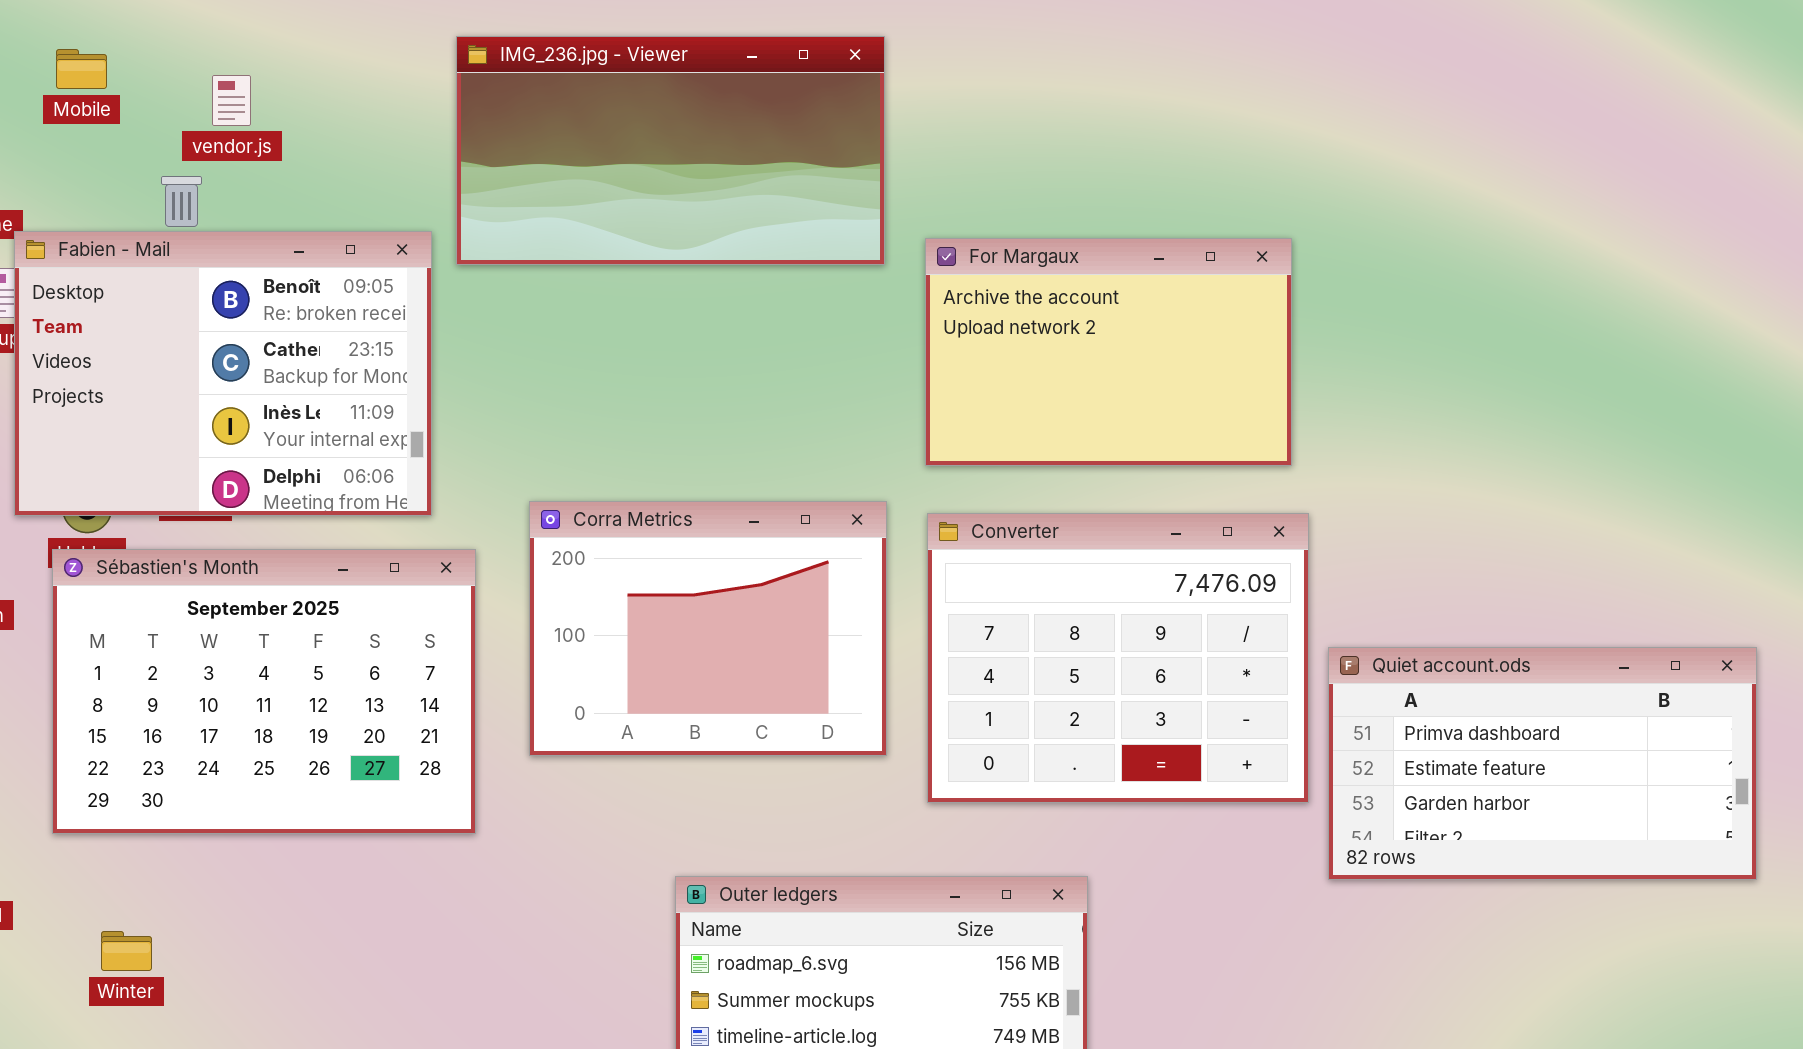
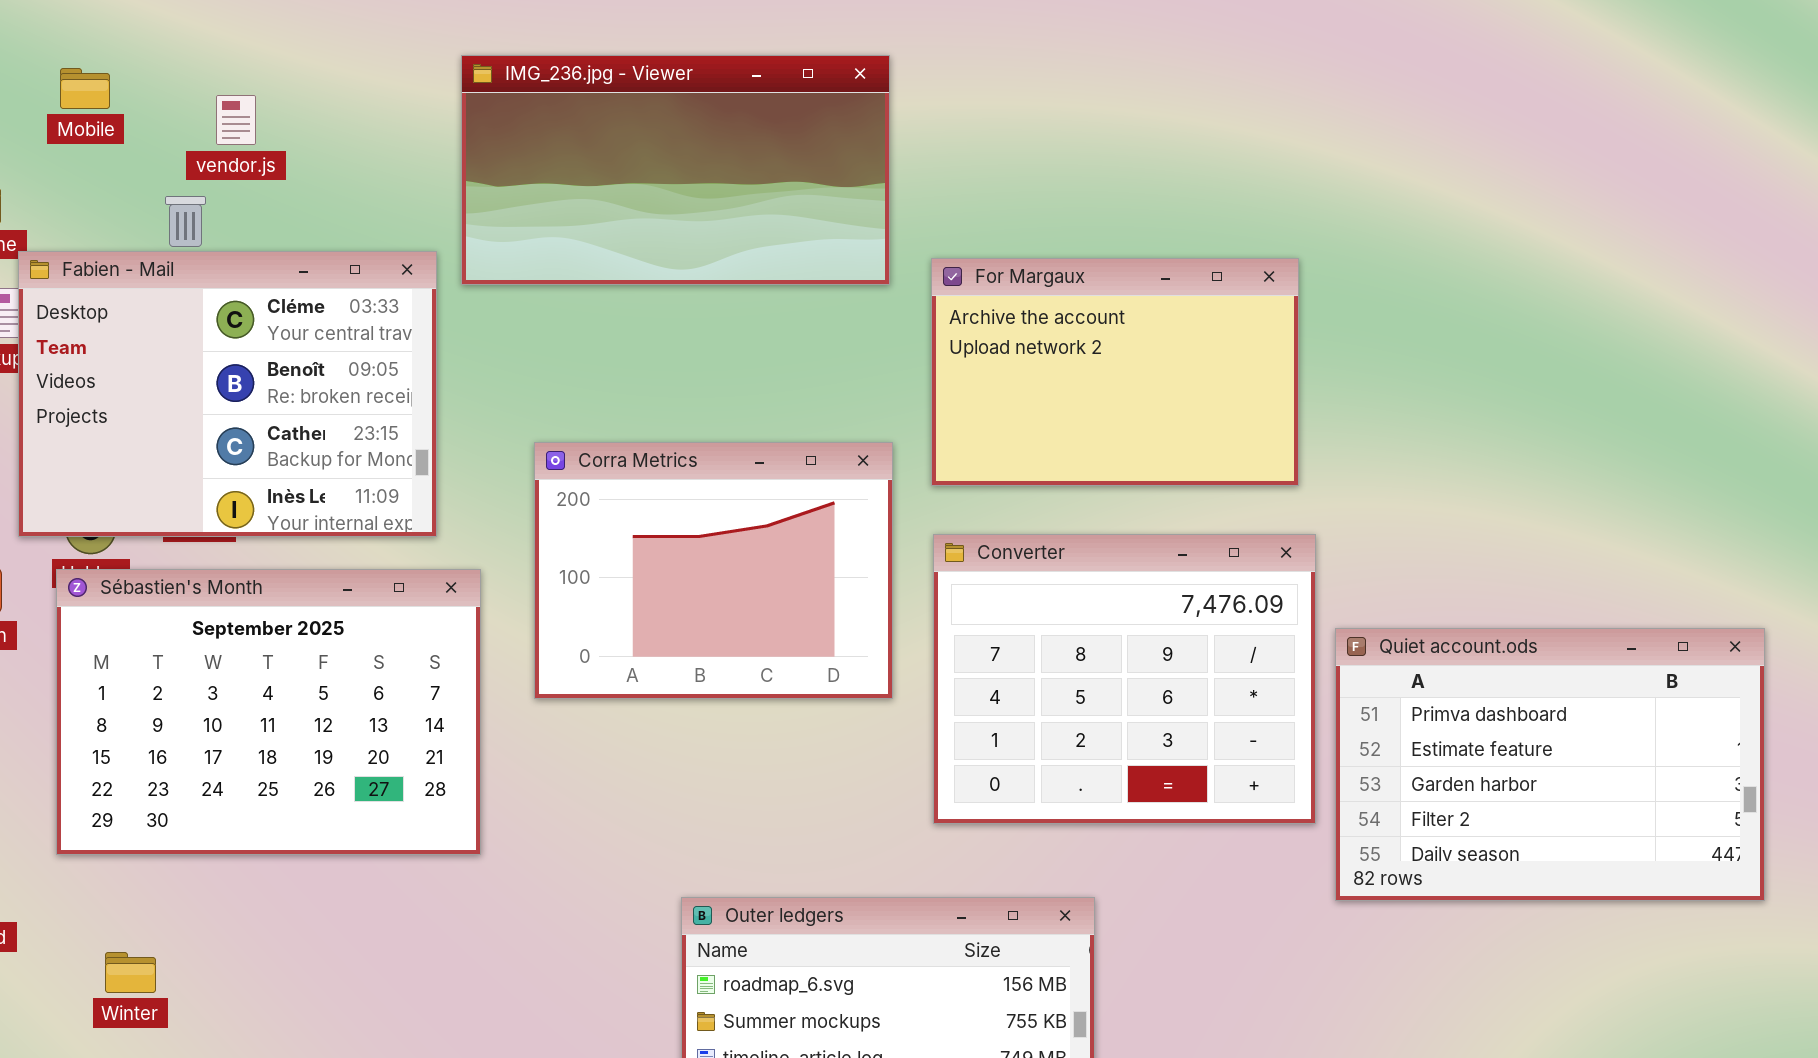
Fabien - Mail: [14,231,432,516] -> [18,251,437,537], scrolled up 1 row
Corra Metrics: [529,501,887,756] -> [534,442,893,699], moved
Quiet account.ods: [1328,647,1757,880] -> [1335,628,1765,901], resized

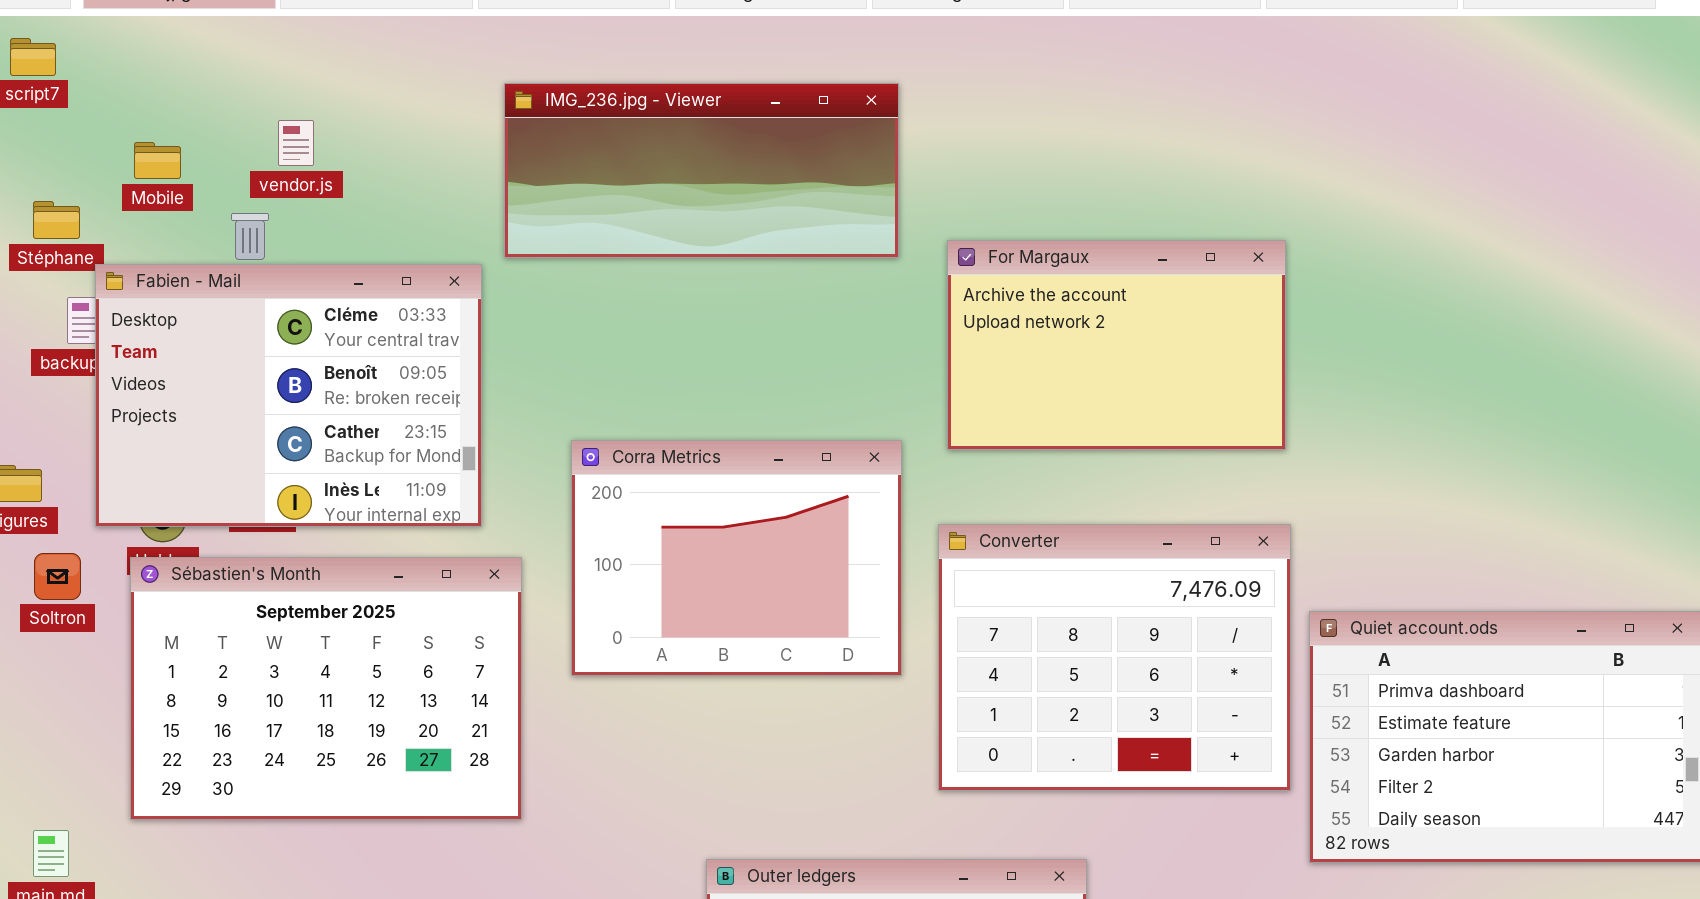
IMG_236.jpg - Viewer: [461,55,890,285] -> [504,83,899,258], resized
Mobile: [60,68,110,109] -> [134,142,181,179], moved
For Margaux: [931,258,1299,486] -> [947,240,1286,450], moved

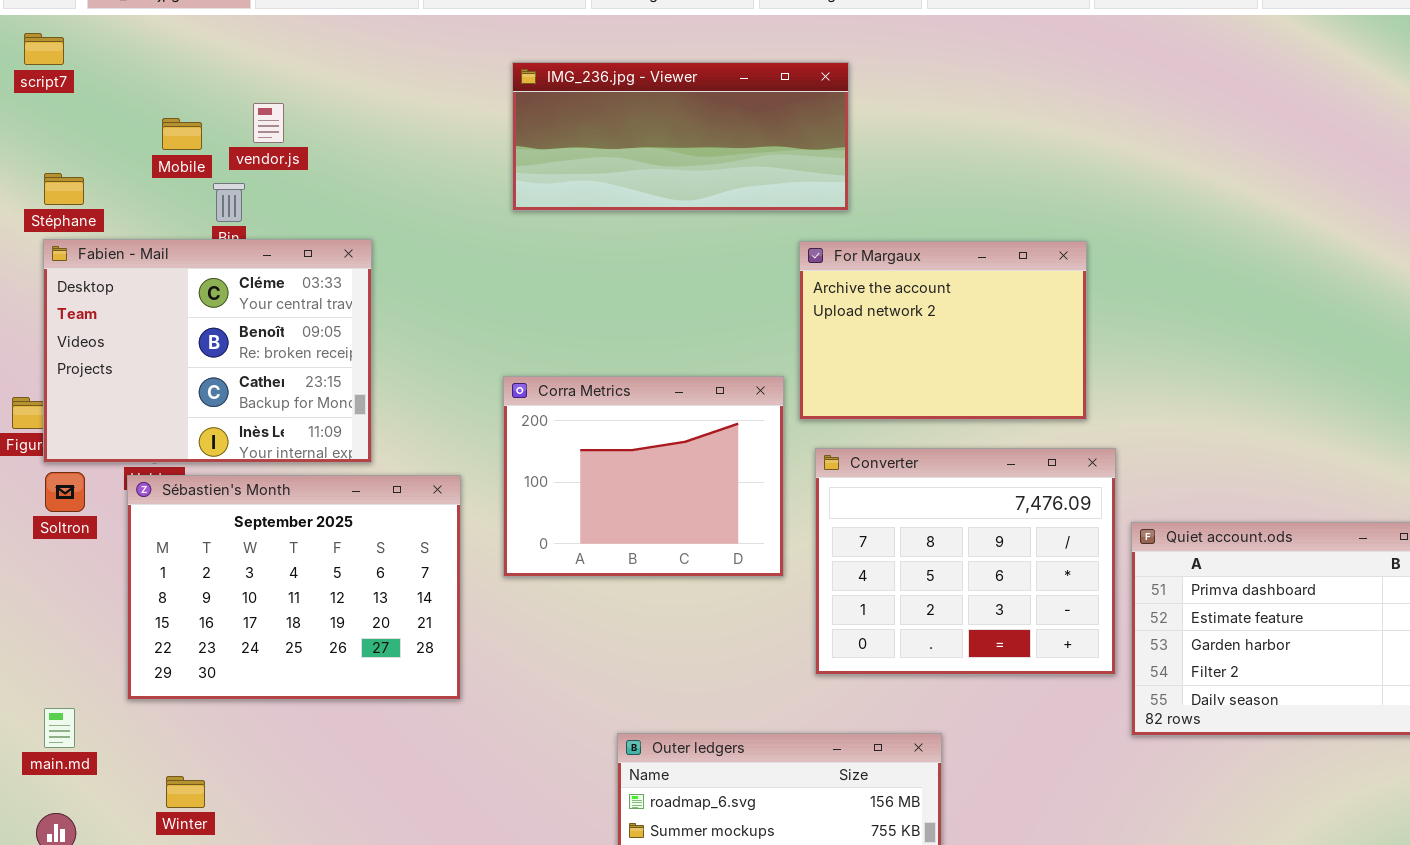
IMG_236.jpg - Viewer: [504,83,899,258] -> [512,62,849,211], moved
Mobile: [134,142,181,179] -> [162,118,202,150], moved
For Margaux: [947,240,1286,450] -> [799,241,1087,420], moved
Fabien - Mail: [95,264,482,527] -> [43,239,372,463], moved

